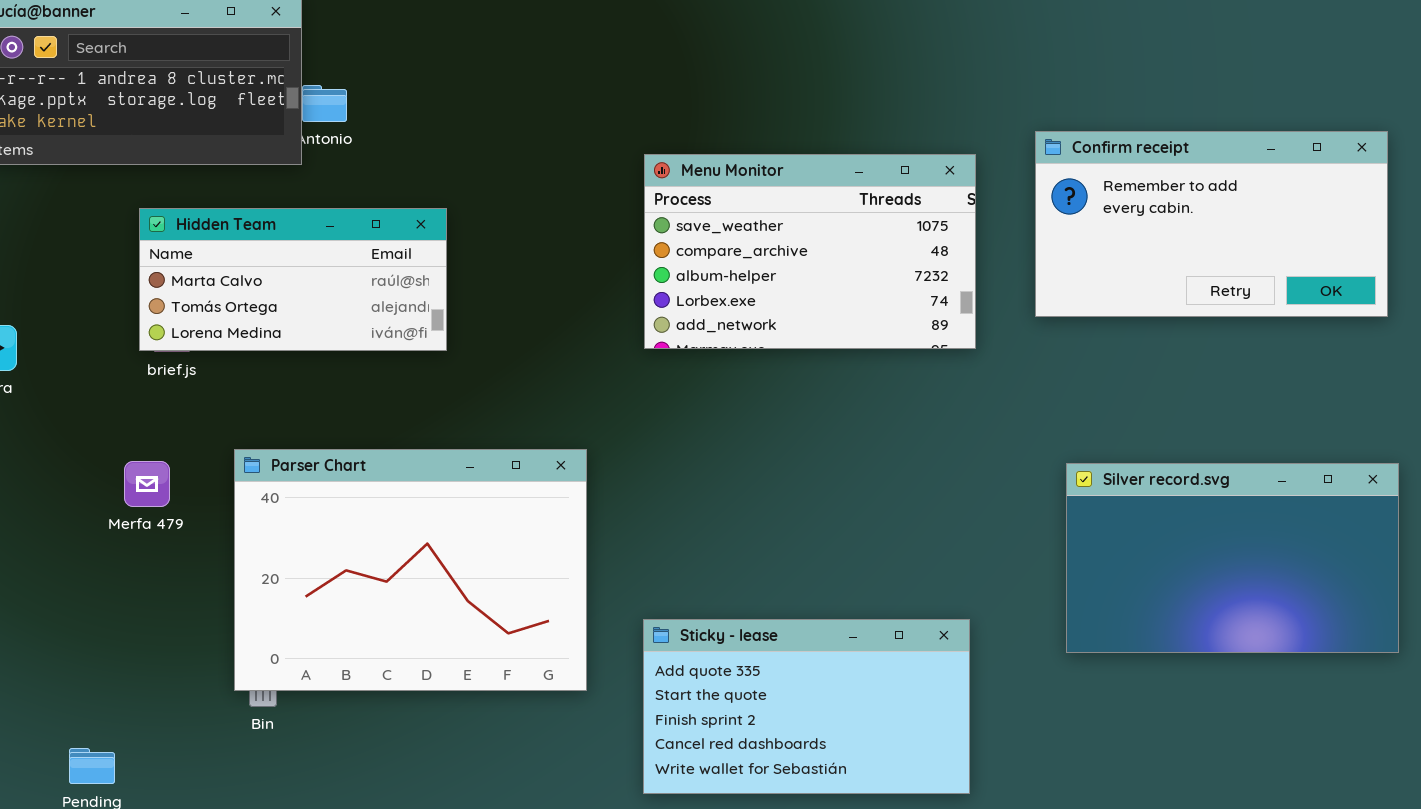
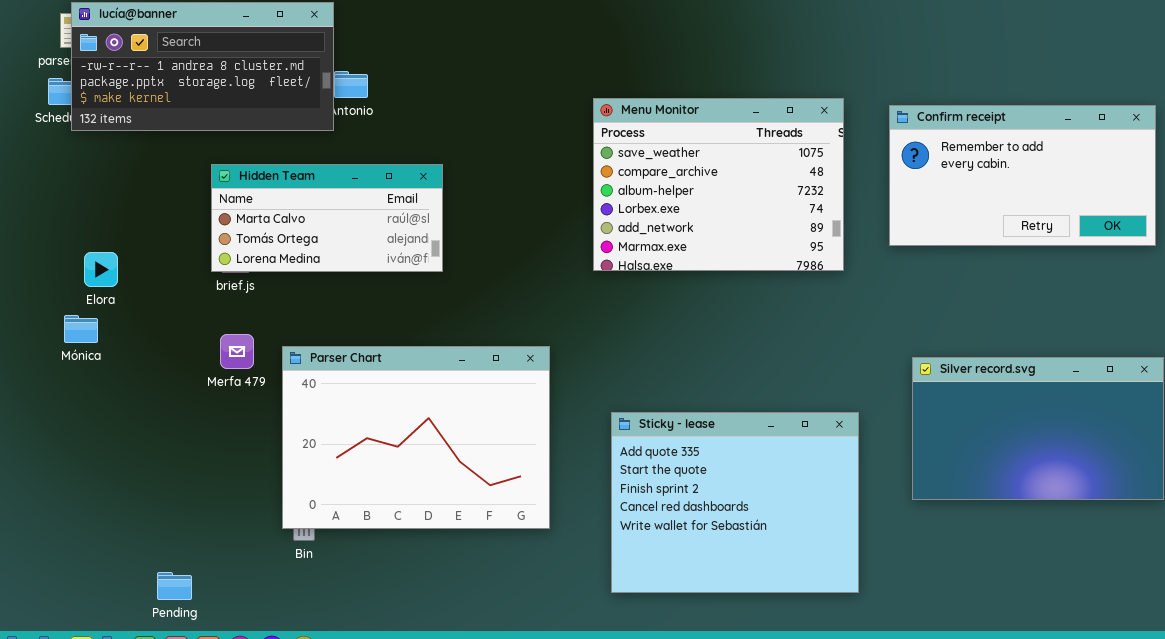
Menu Monitor: [644,154,976,349] -> [593,98,844,271], resized
Merfa 479: [124,461,170,507] -> [220,334,254,369], moved
Sticky - lease: [643,619,970,794] -> [611,412,859,593], moved, resized

